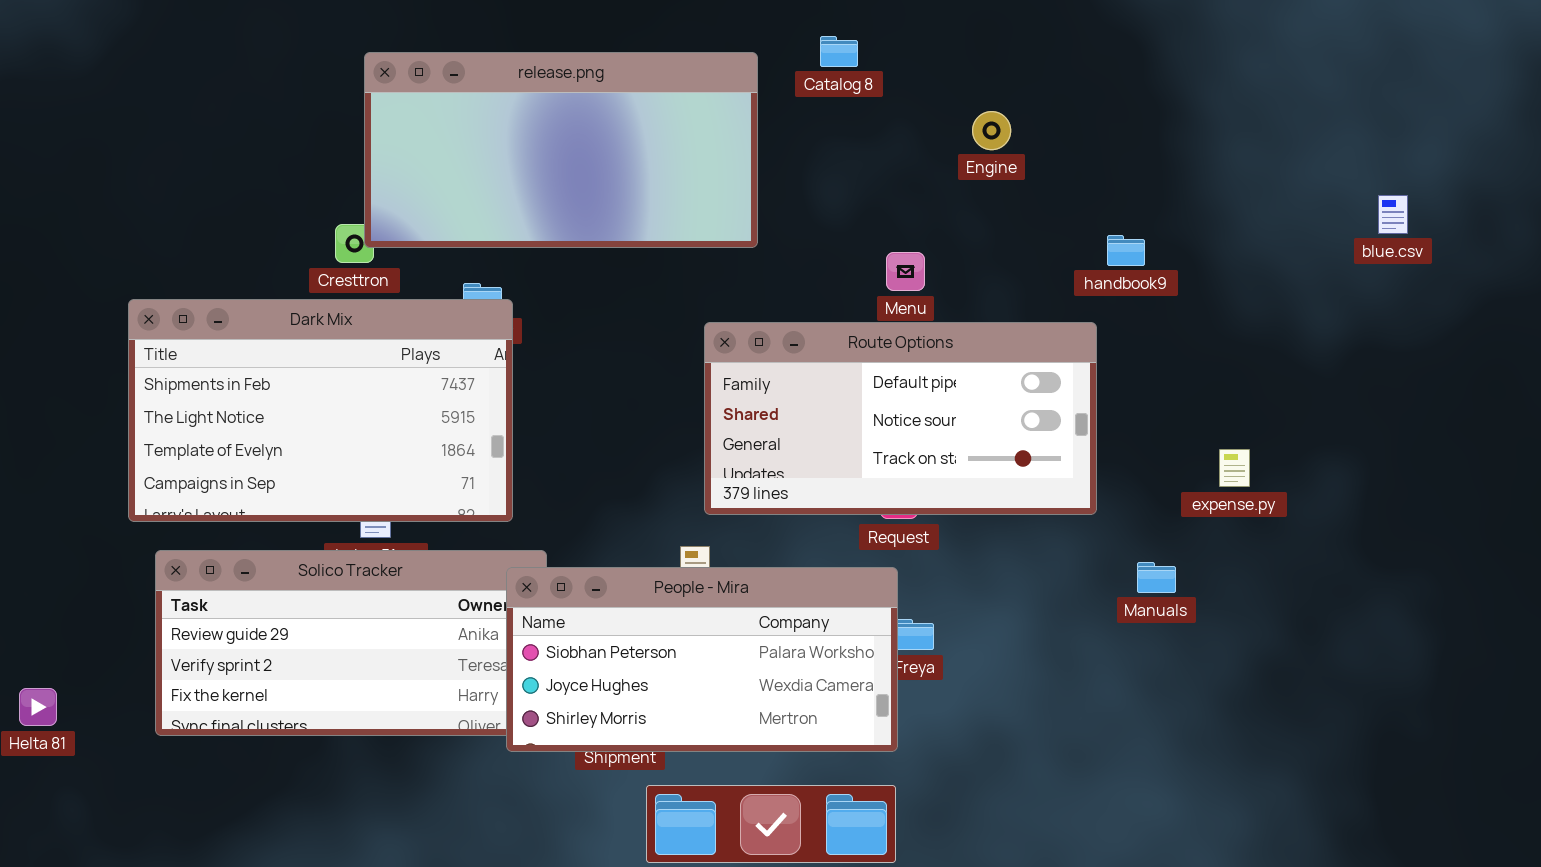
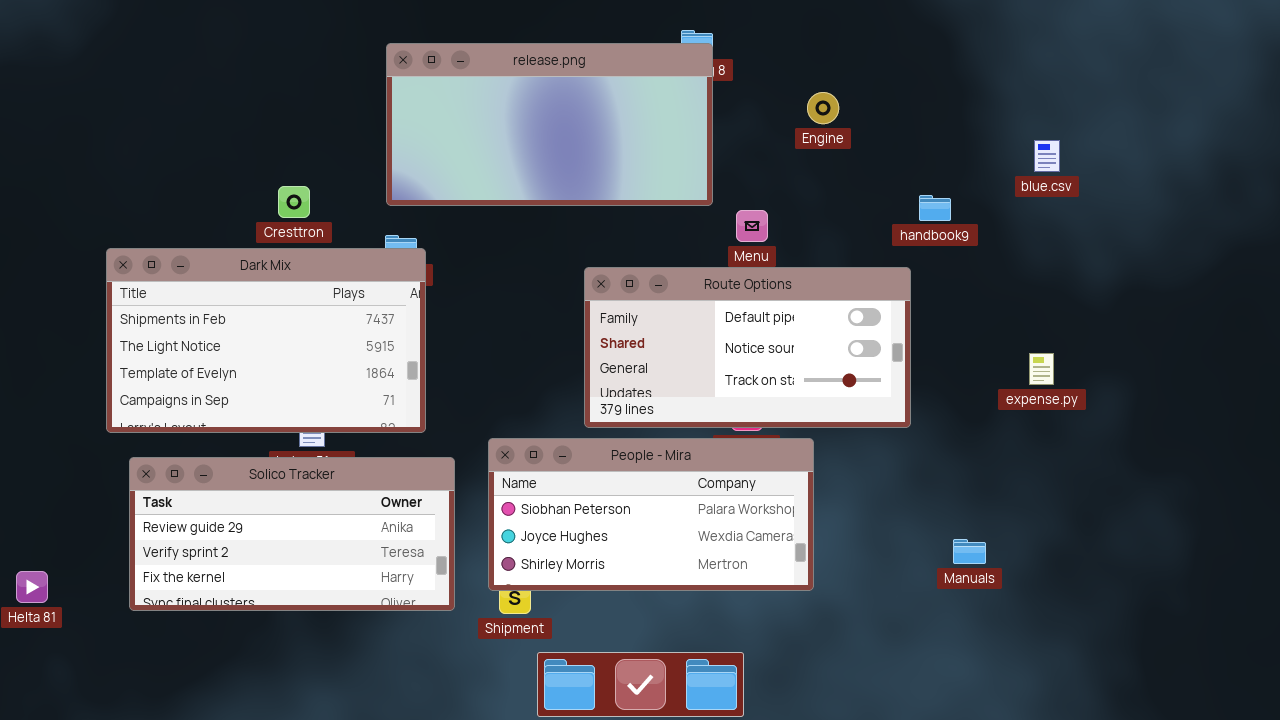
release.png: [364,52,758,248] -> [386,43,713,206], moved
blue.csv: [1378,195,1408,234] -> [1034,140,1060,172], moved
expense.py: [1219,449,1250,487] -> [1029,353,1054,385], moved
Manuals: [1137,562,1176,593] -> [953,539,986,564], moved
People - Mira: [506,567,898,752] -> [488,438,814,591], moved

